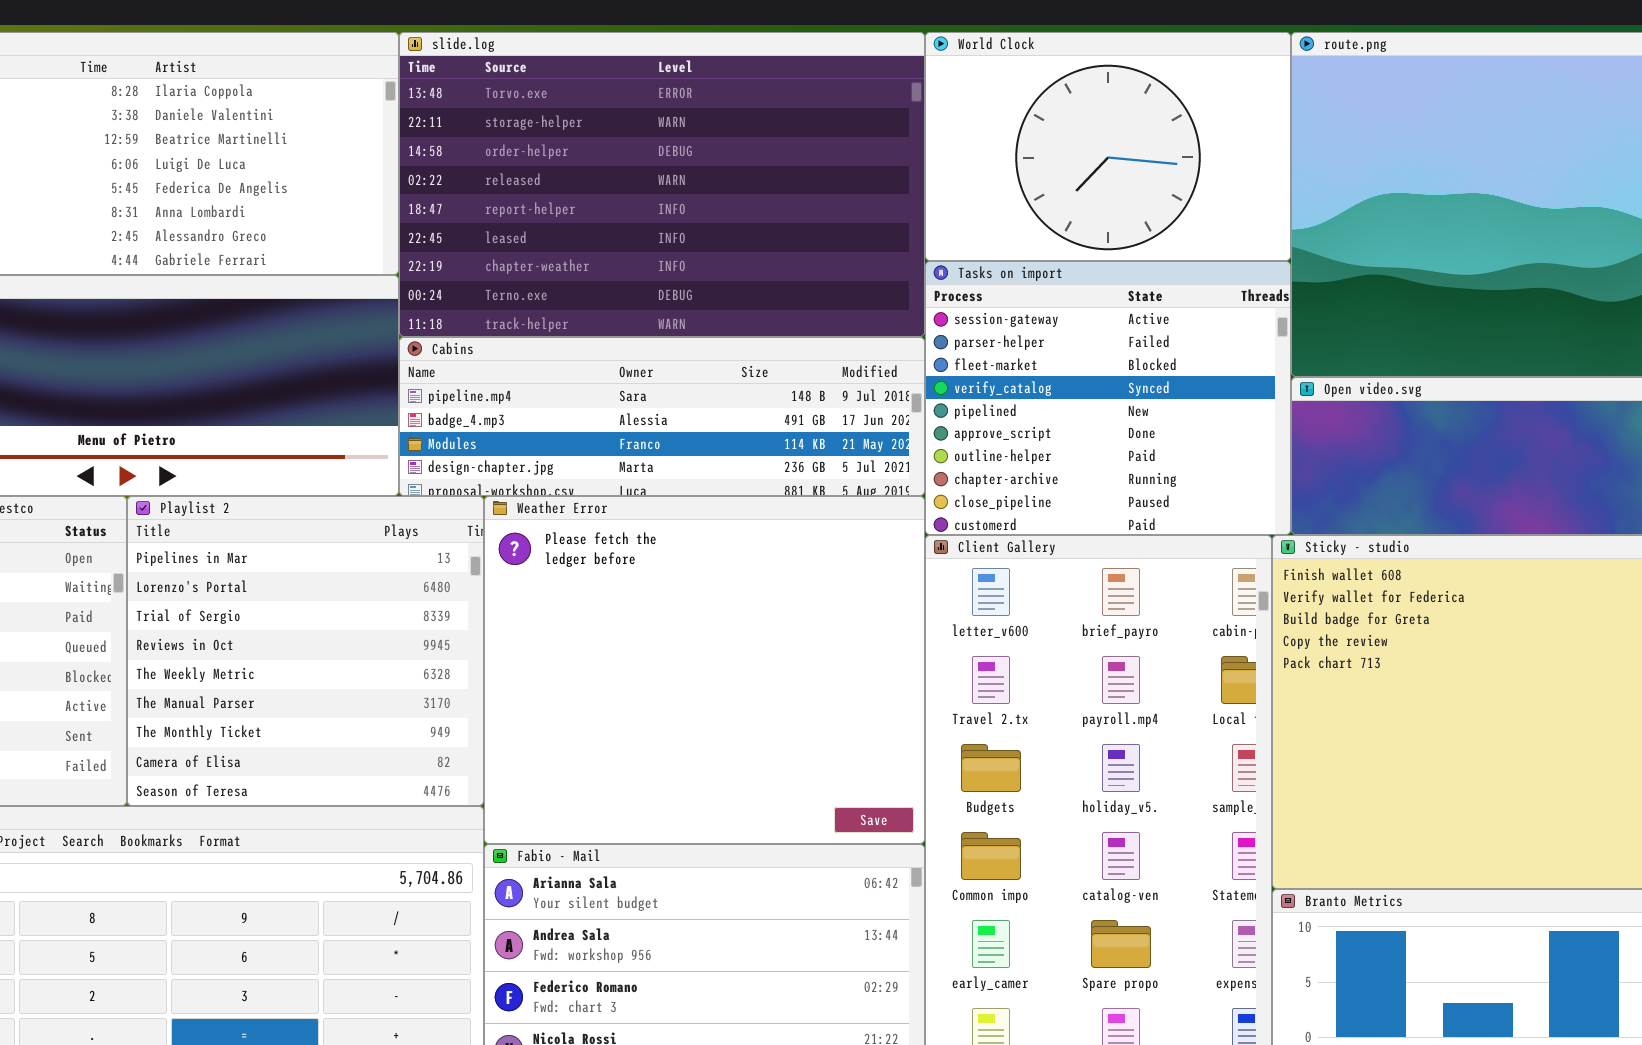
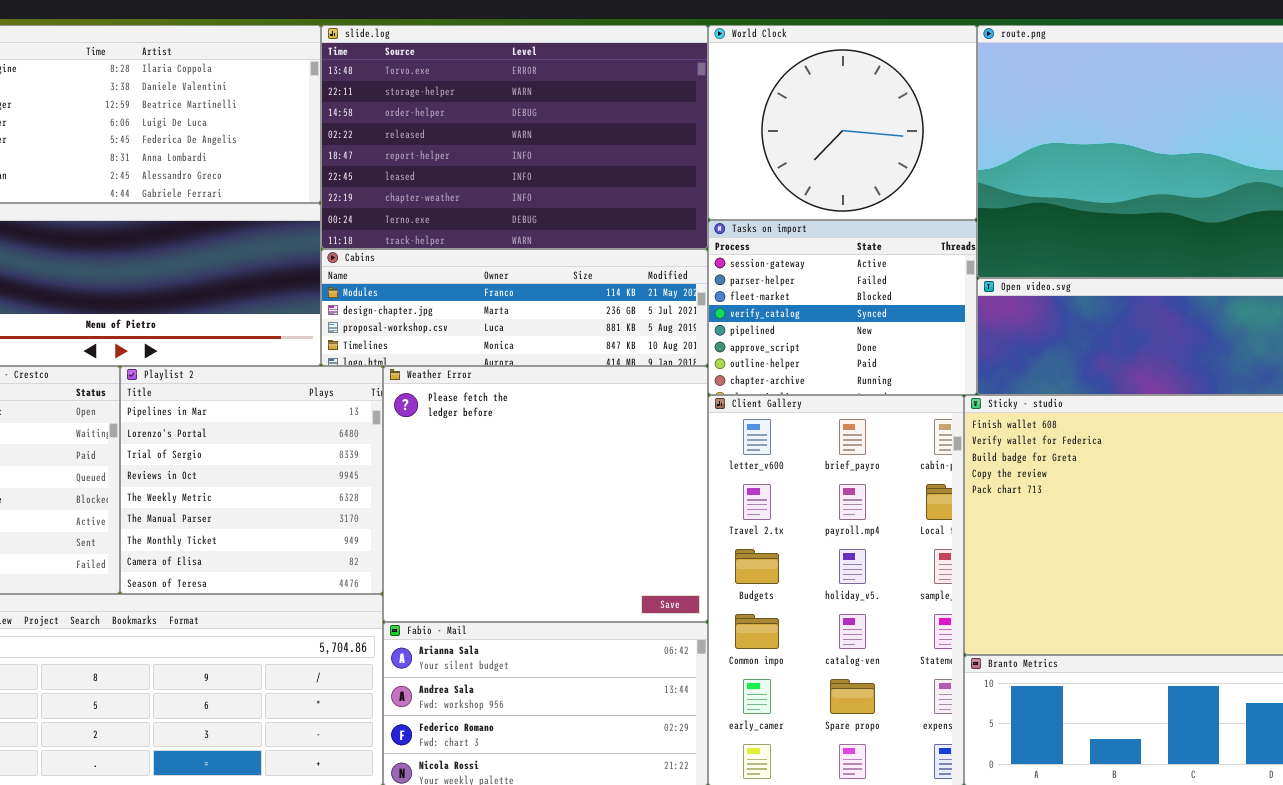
World Clock: [925,32,1291,261] -> [708,25,977,220], resized
Tasks on import: [925,261,1291,535] -> [708,220,977,395], resized
Cabins: [399,337,925,496] -> [321,249,708,366], scrolled down 2 rows

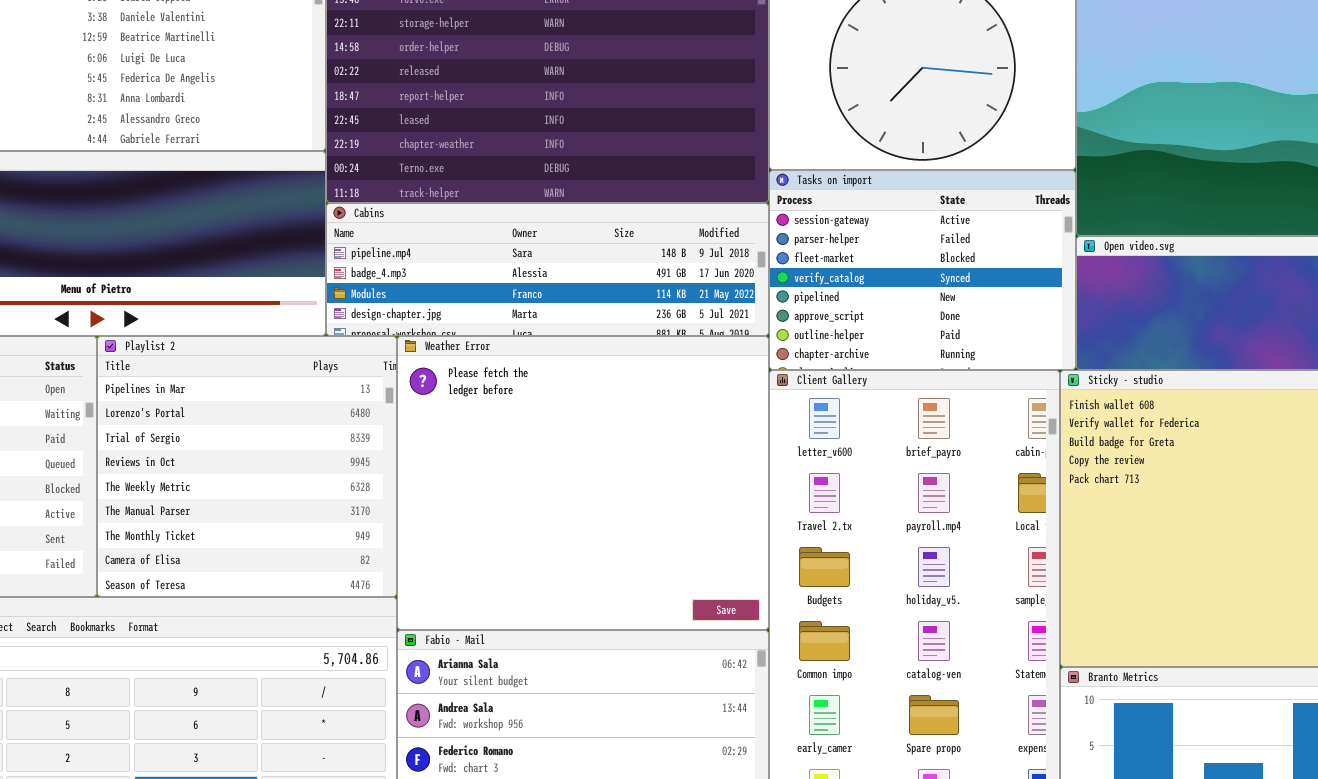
Cabins: [321,249,708,366] -> [326,203,769,336], scrolled up 2 rows

